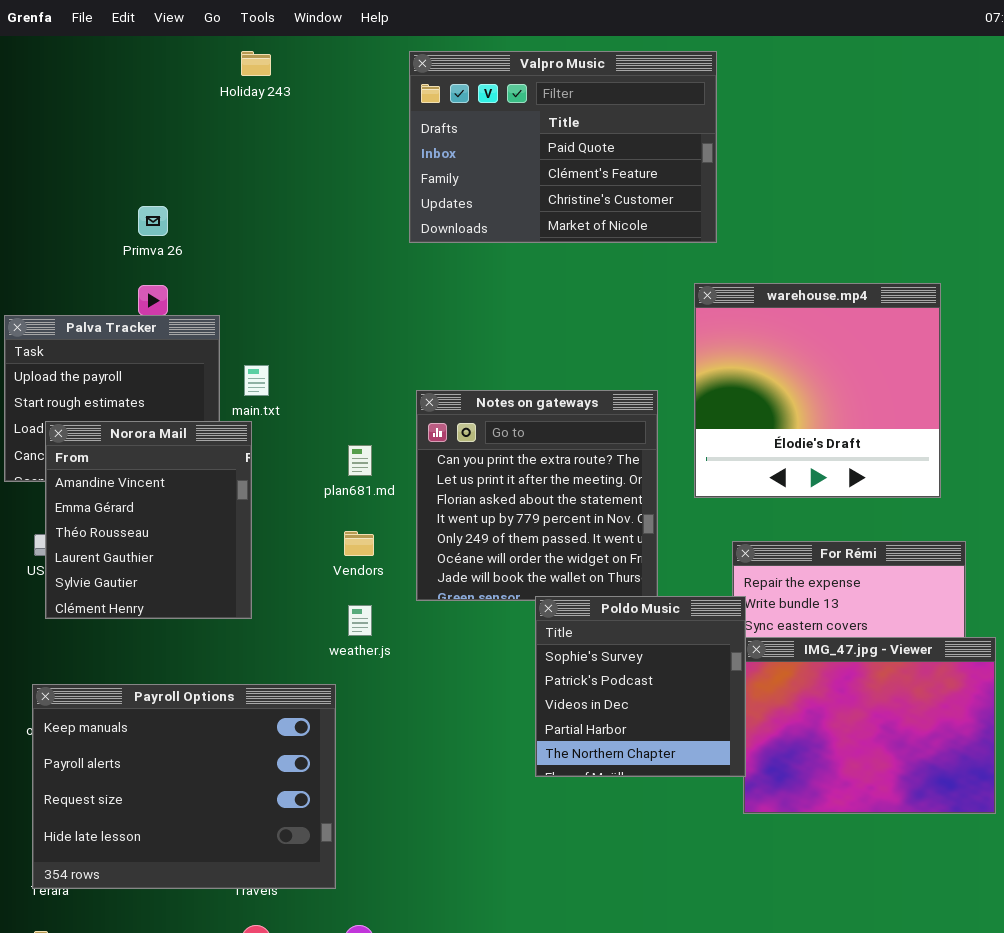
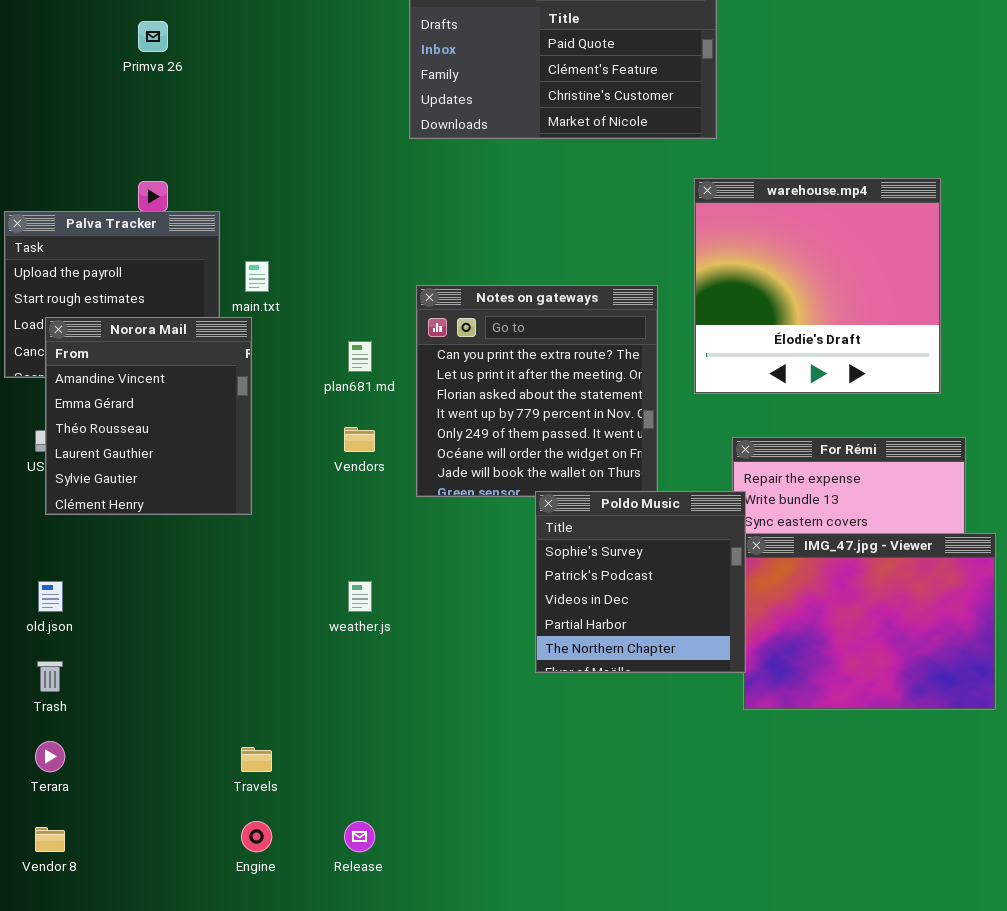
Primva 26: [138,206,168,236] -> [138,21,168,52], moved
weather.js: [348,605,372,636] -> [348,581,372,612], moved
Payroll Options: [32,684,336,889] -> none, closed

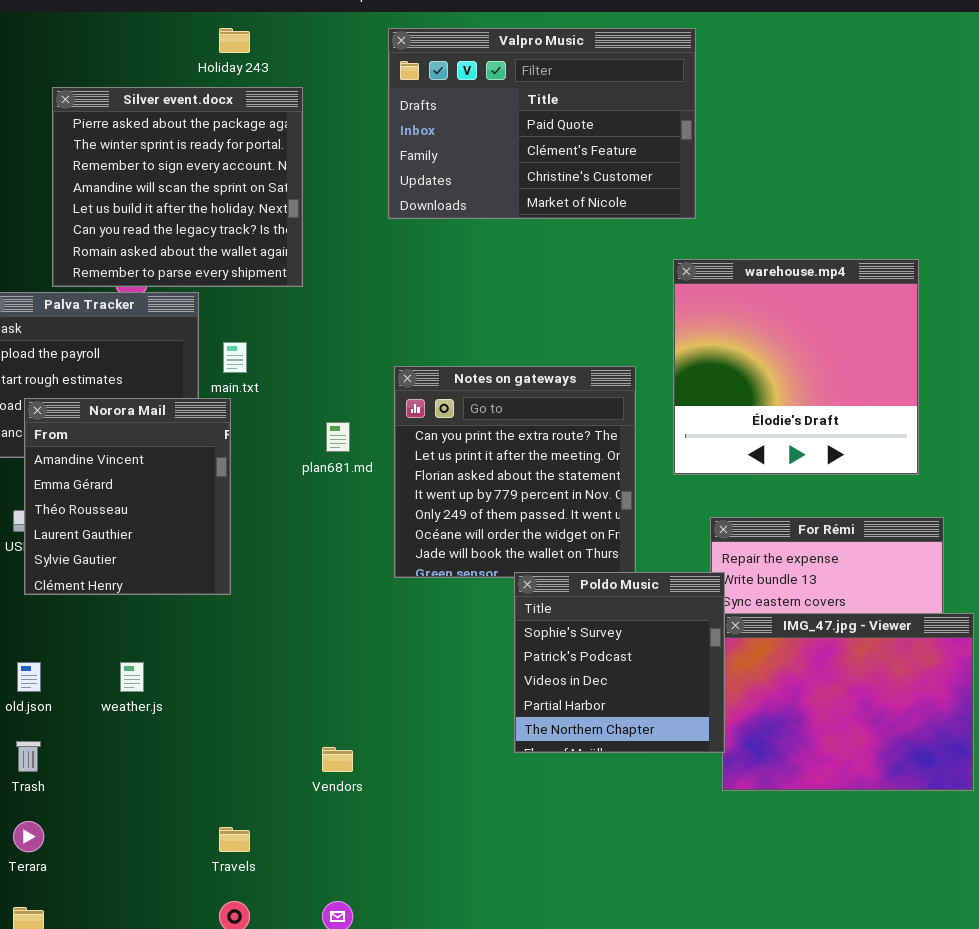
Silver event.docx: none -> [52,87,303,287], opened
Vendors: [344,427,375,452] -> [322,747,353,772], moved
weather.js: [348,581,372,612] -> [120,662,144,692], moved

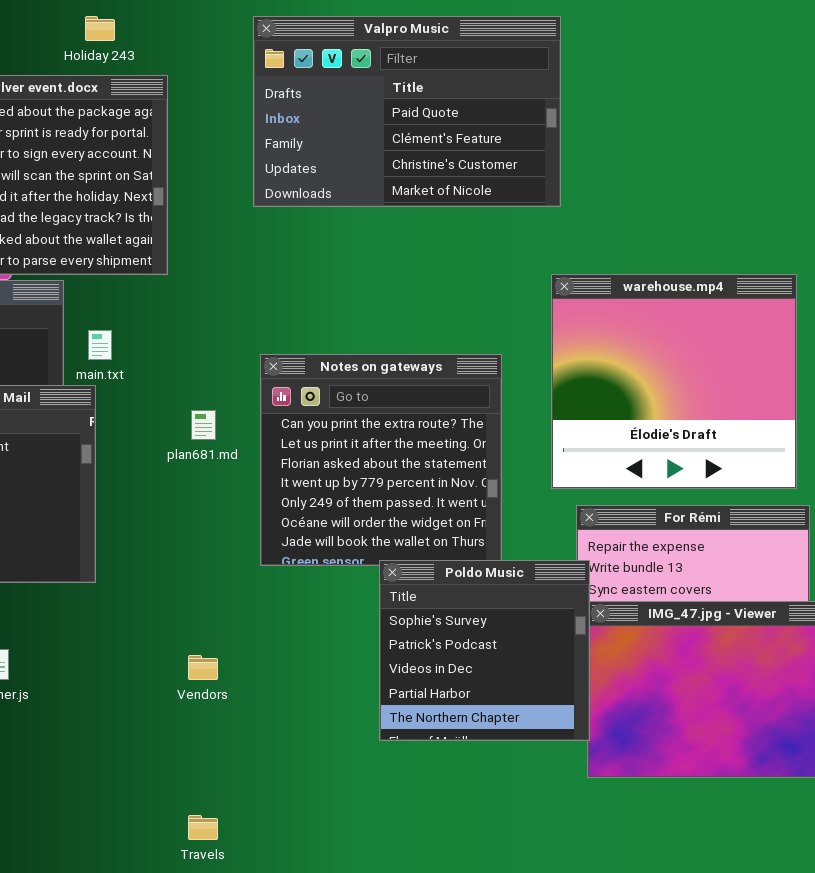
warehouse.mp4: [673,259,919,475] -> [551,274,797,489], moved
Vendors: [322,747,353,772] -> [188,655,218,680], moved
Travels: [219,827,250,852] -> [188,815,218,840], moved

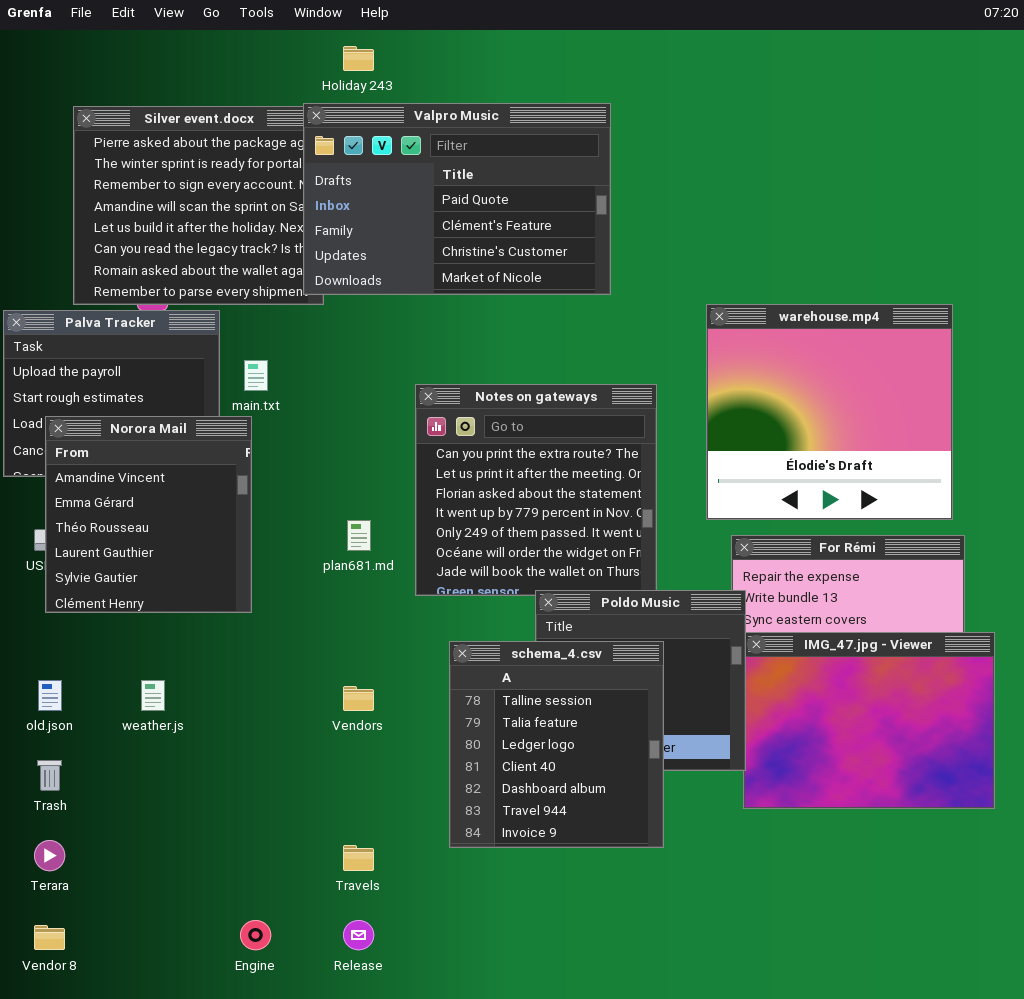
Holiday 243: [85,16,115,41] -> [343,46,374,71], moved
Valpro Music: [253,16,561,207] -> [303,103,611,295], moved
plan681.md: [191,410,216,440] -> [347,520,371,551], moved
schema_4.csv: none -> [449,641,664,848], opened

